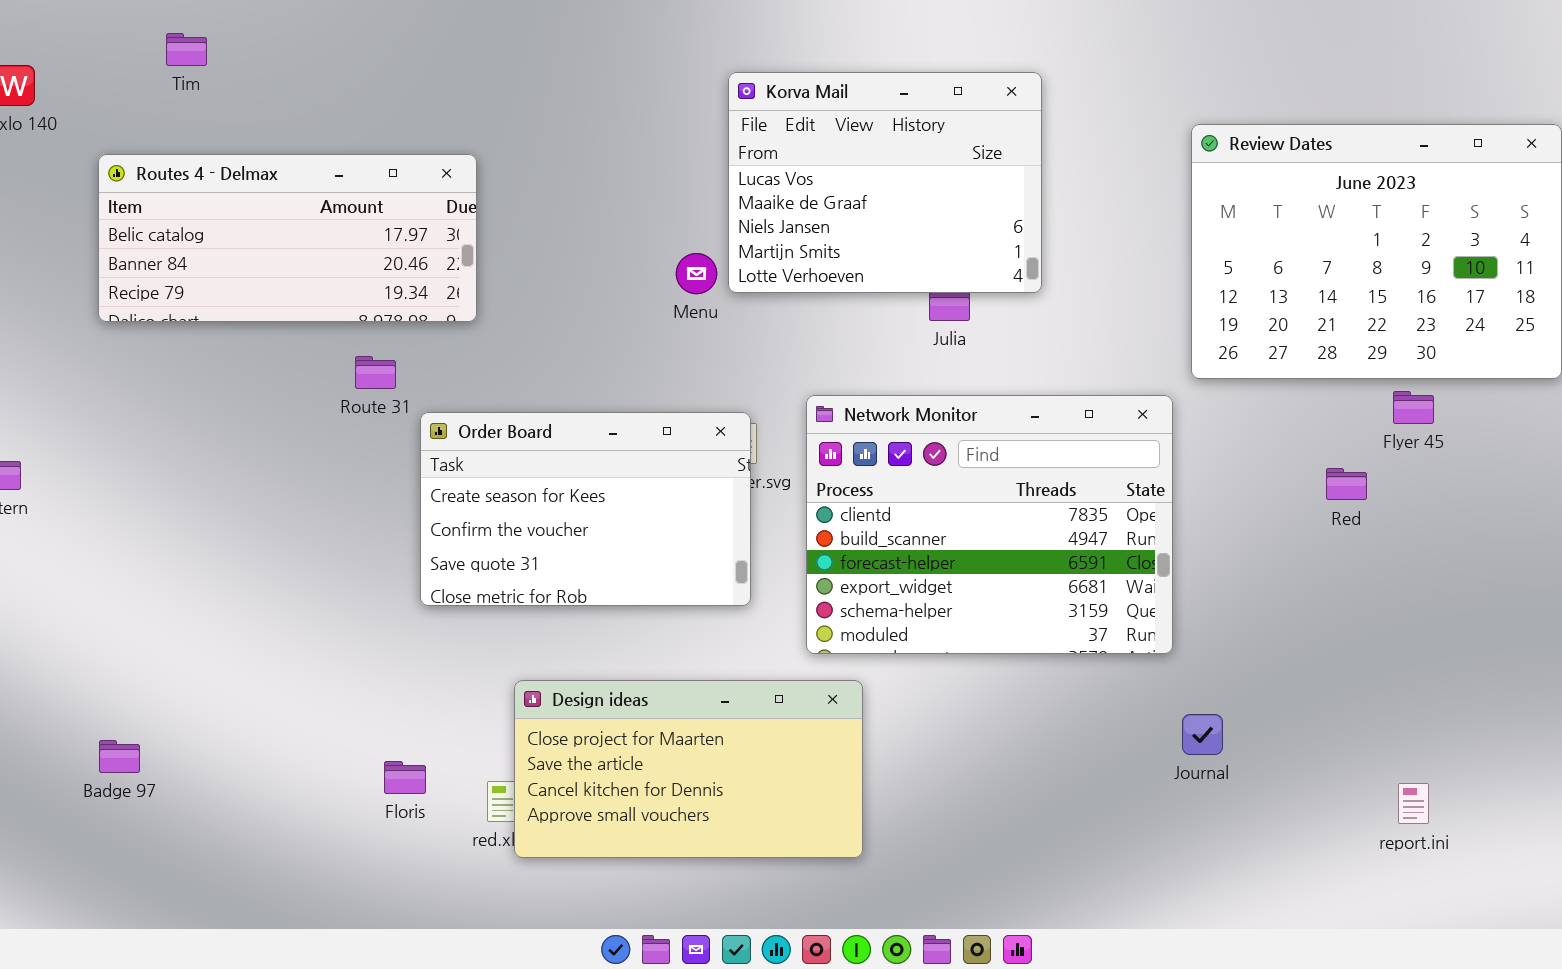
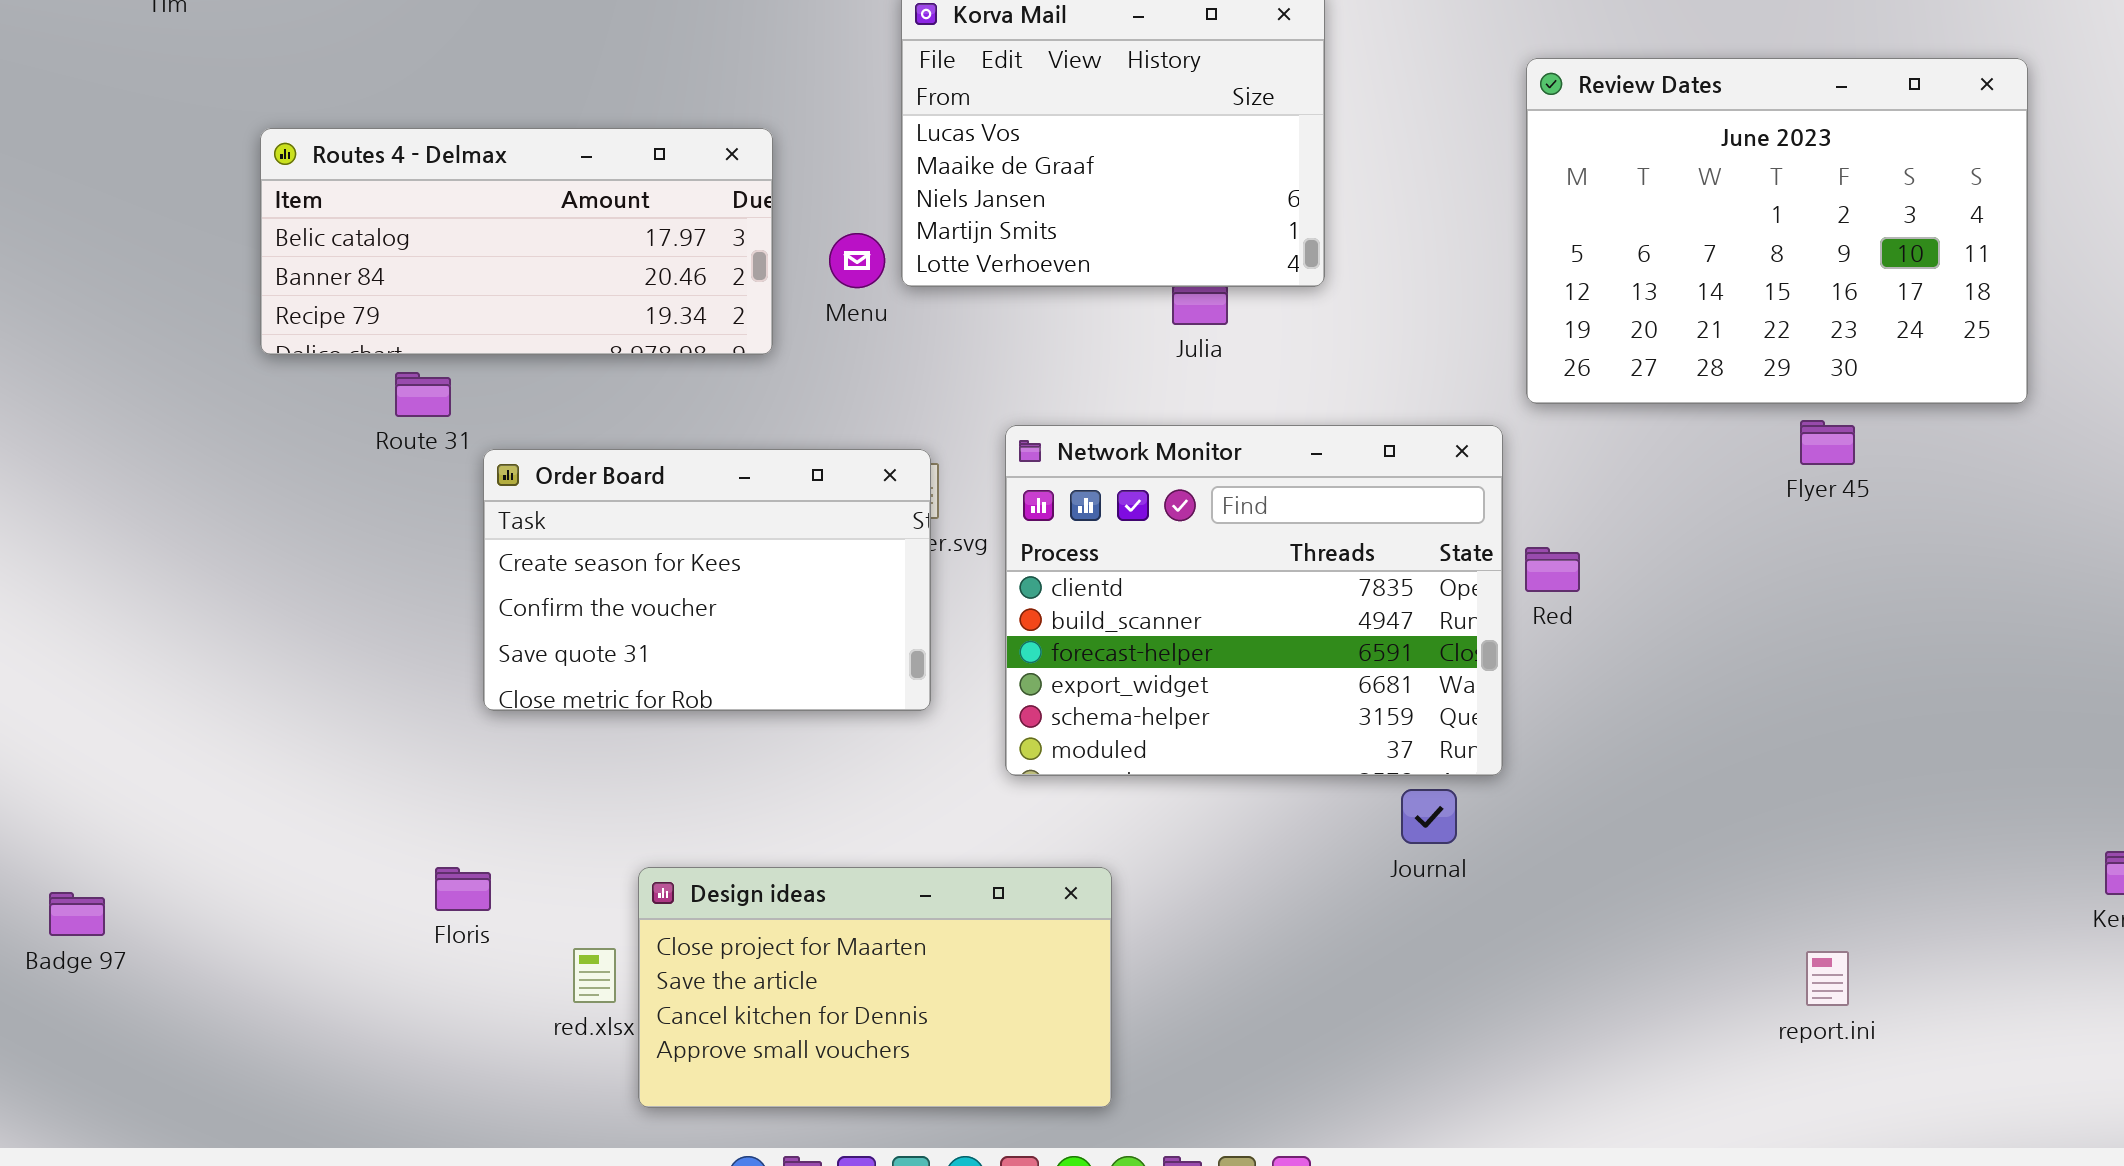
Routes 4 - Delmax: [98,154,477,322] -> [260,128,773,355], moved
Red: [1326,468,1367,500] -> [1525,547,1580,592], moved
Design ideas: [514,680,863,858] -> [638,867,1112,1108], moved
Journal: [1182,714,1223,755] -> [1401,789,1457,844], moved
Floris: [384,761,426,794] -> [435,867,491,911], moved

